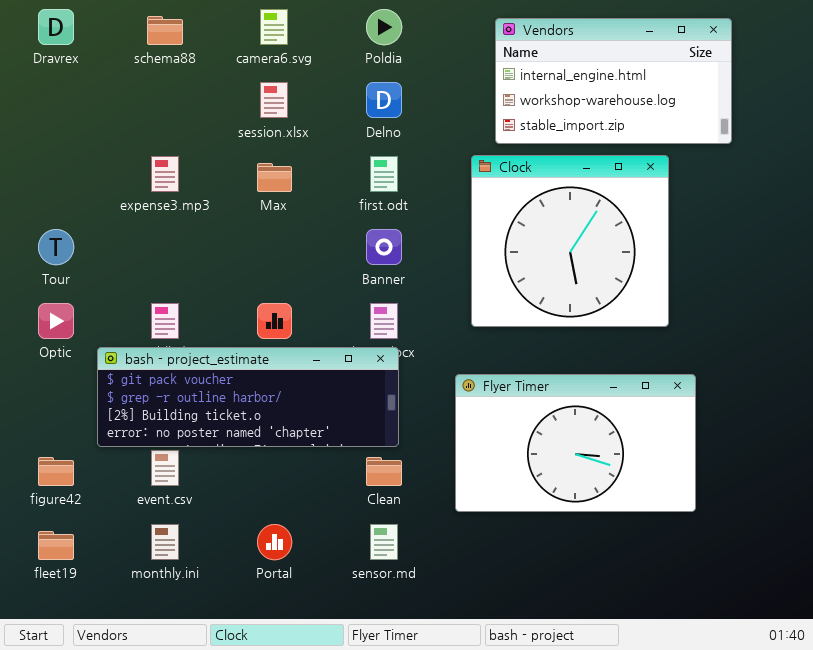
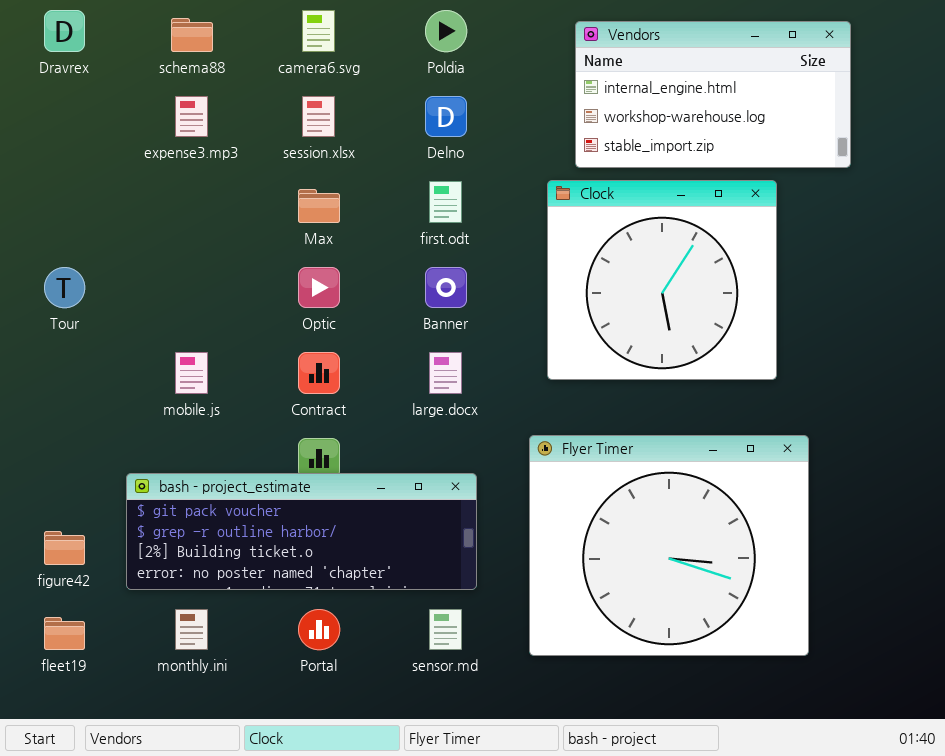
expense3.mp3: [151,156,179,192] -> [175,96,208,137], moved
Optic: [38,303,74,339] -> [298,267,340,308], moved
bash - project_estimate: [97,347,399,447] -> [126,473,477,590], moved
Flyer Timer: [455,374,696,512] -> [529,435,809,656], resized

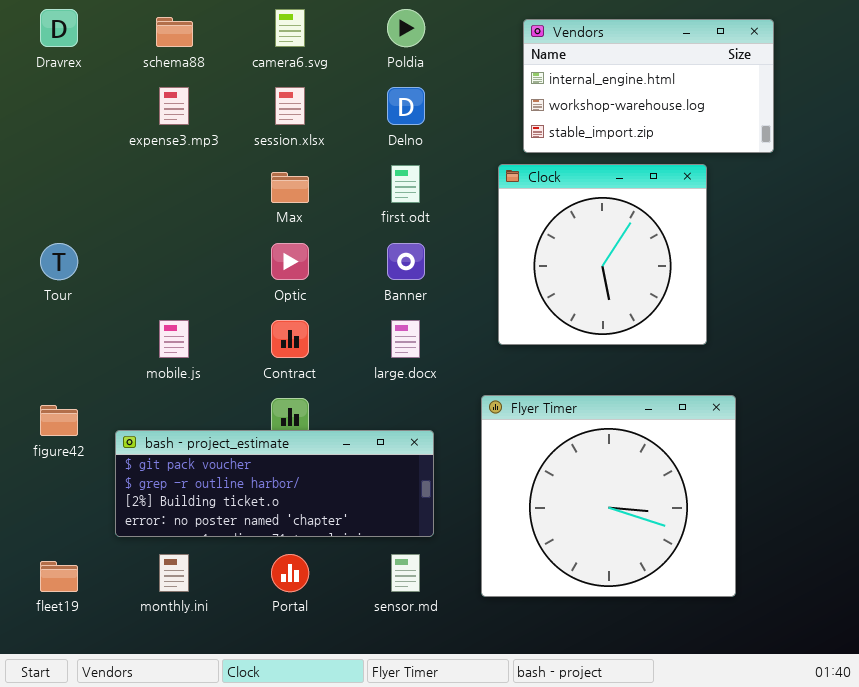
figure42: [44,531,85,565] -> [40,405,78,436], moved

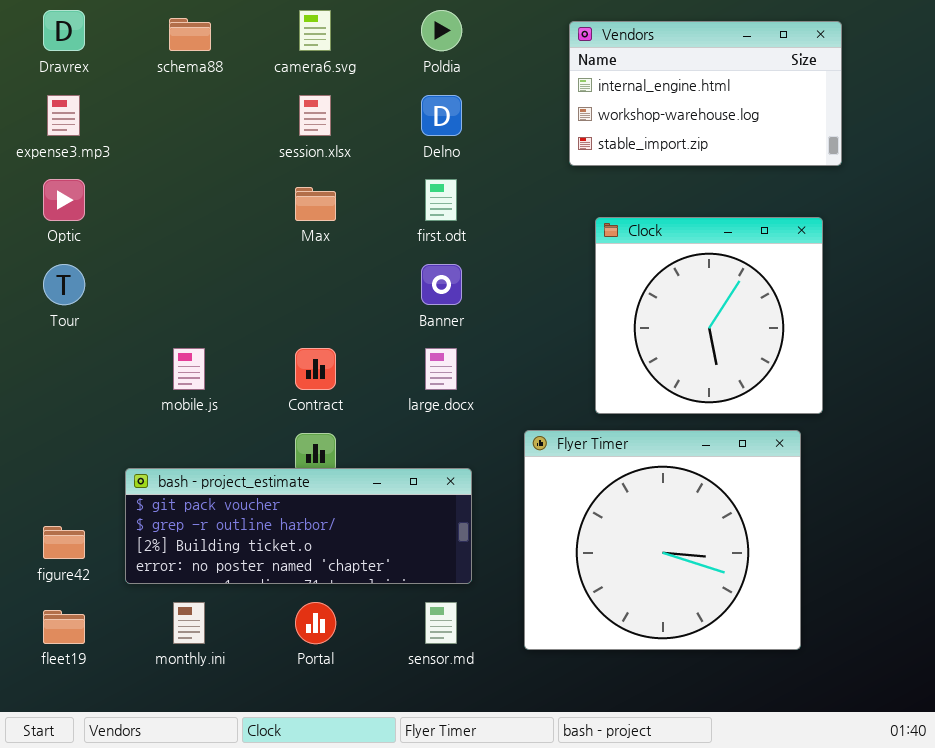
expense3.mp3: [159,87,189,125] -> [47,95,80,136], moved
Clock: [498,164,707,345] -> [595,217,823,414], moved
Optic: [271,243,309,280] -> [43,179,85,221], moved
figure42: [40,405,78,436] -> [43,526,85,559], moved

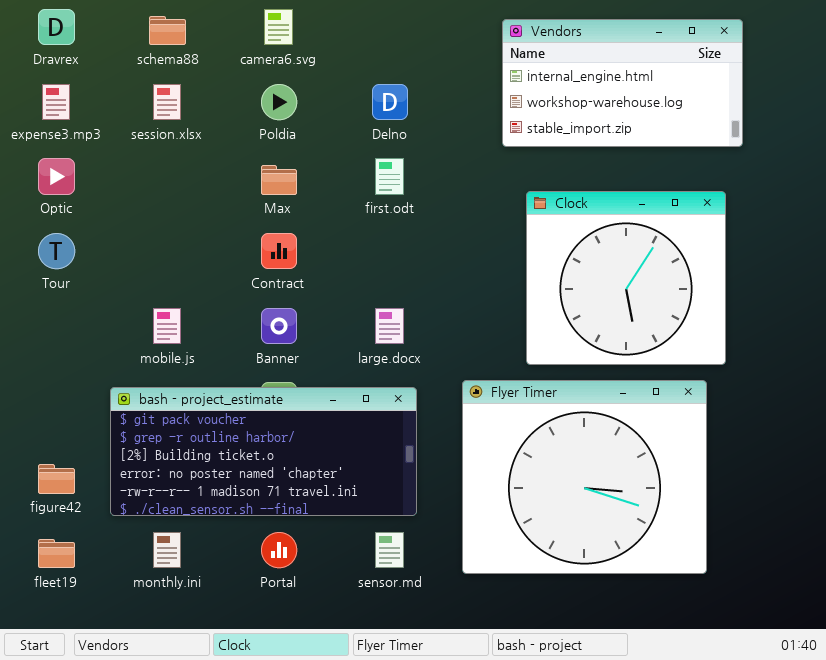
Poldia: [421,10,462,51] -> [261,84,297,120], moved
session.xlsx: [299,95,331,136] -> [153,84,181,120], moved
Banner: [421,264,462,305] -> [261,308,297,344], moved
Contract: [295,348,336,390] -> [261,233,297,269], moved
bash - project_estimate: [125,468,472,584] -> [110,387,417,516], resized

